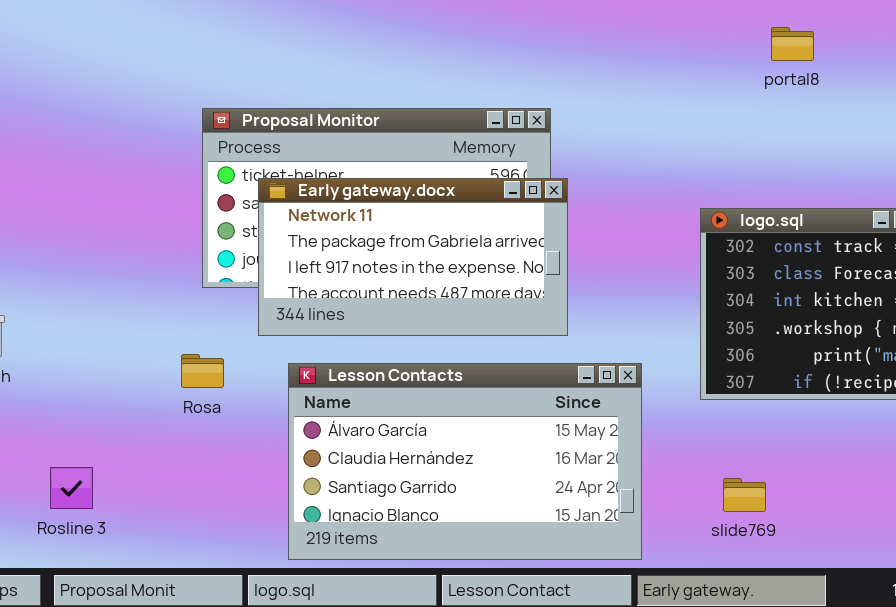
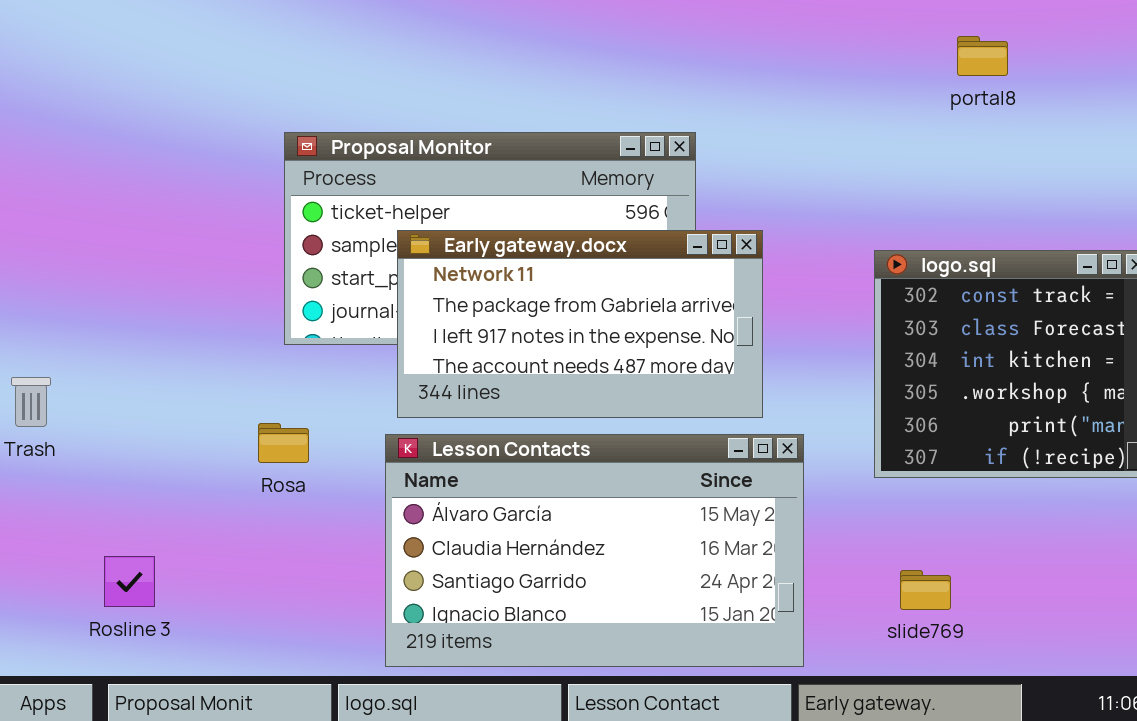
Early gateway.docx: [258,178,568,336] -> [397,230,763,418], moved

